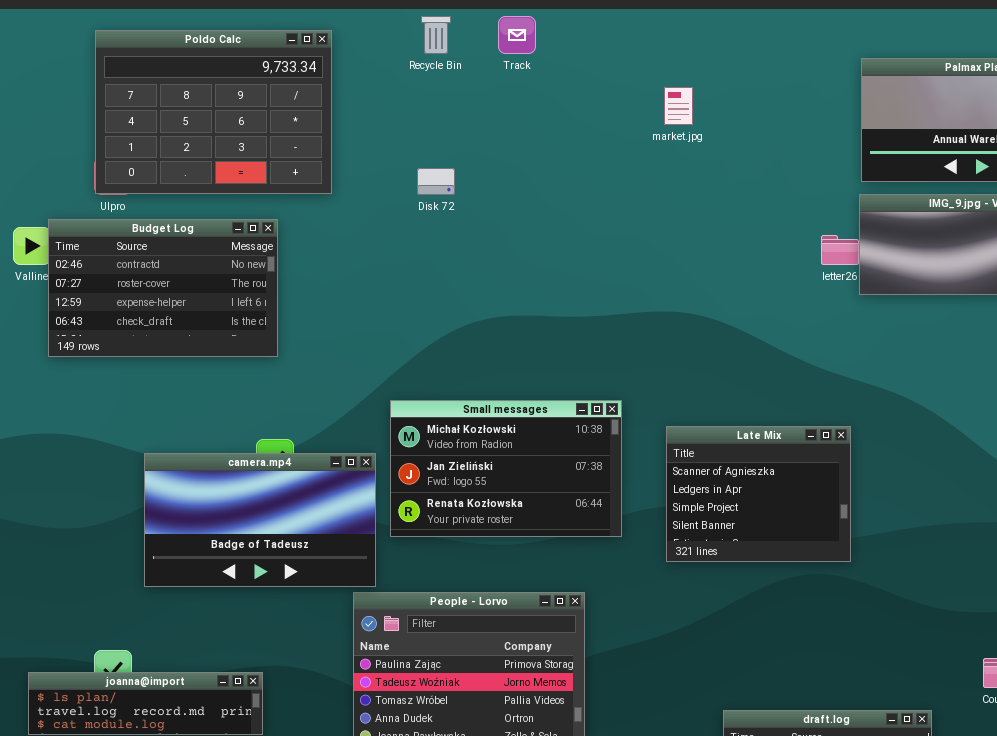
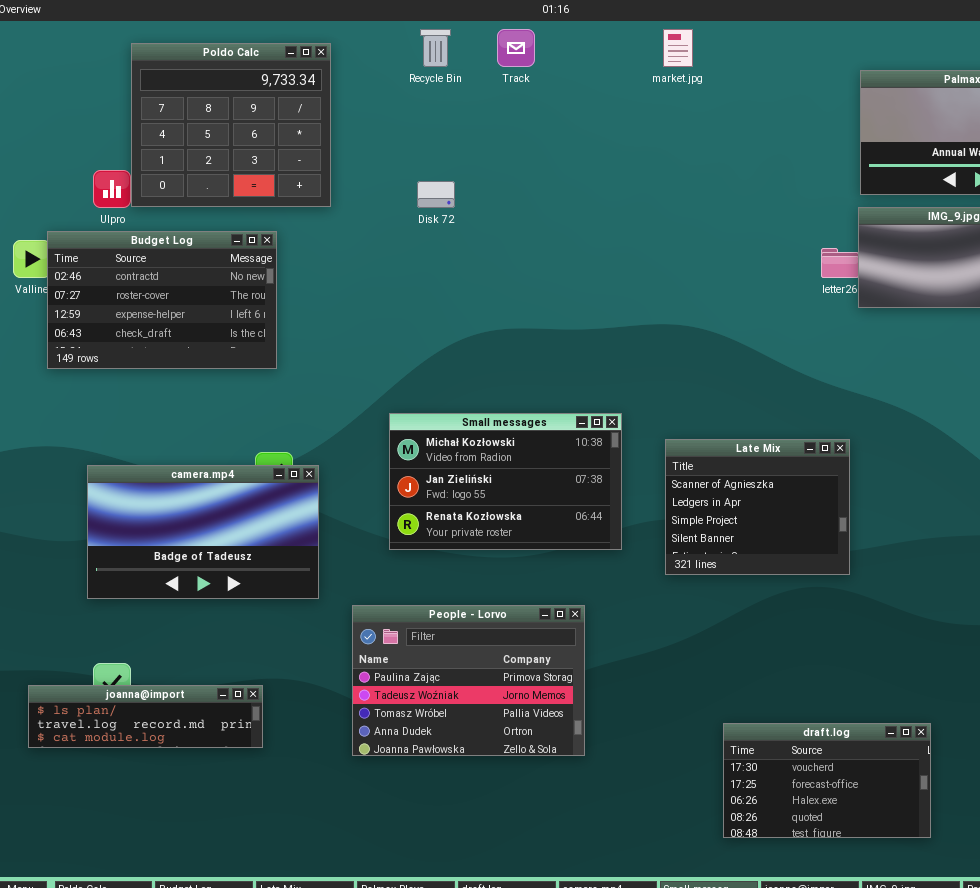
Poldo Calc: [95,30,332,194] -> [131,43,331,207], resized
market.jpg: [664,87,693,125] -> [663,29,693,67], moved
camera.mp4: [144,453,376,587] -> [87,465,319,599], moved

